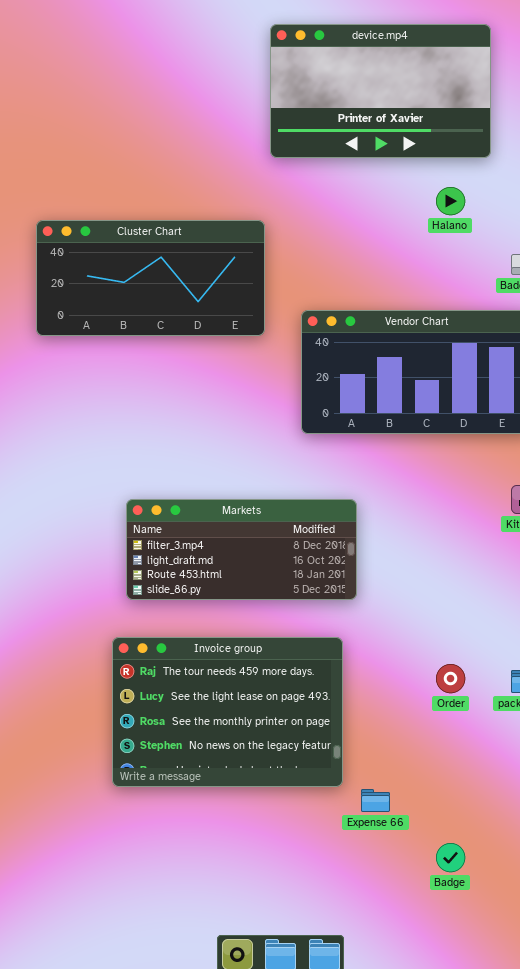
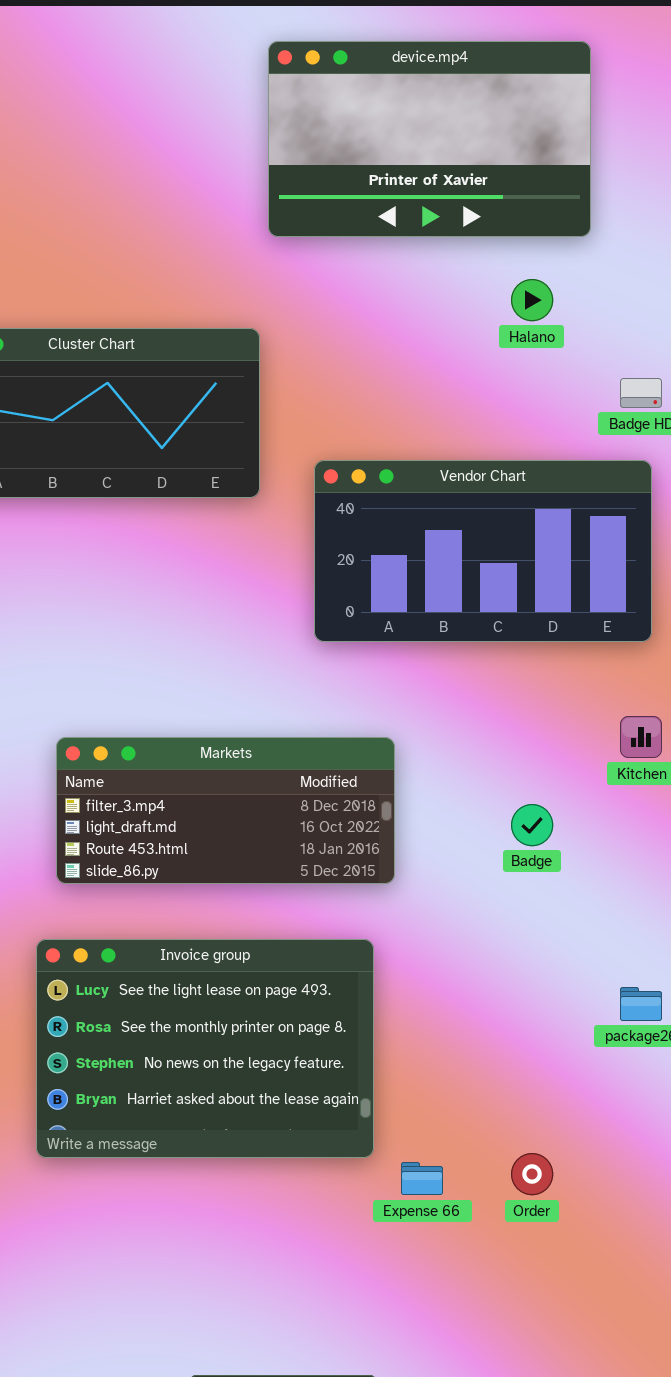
Invoice group: [112,637,343,787] -> [36,939,374,1158], scrolled down 1 row
Order: [436,664,465,693] -> [511,1153,553,1195], moved
Badge: [436,843,465,872] -> [511,804,553,846], moved

